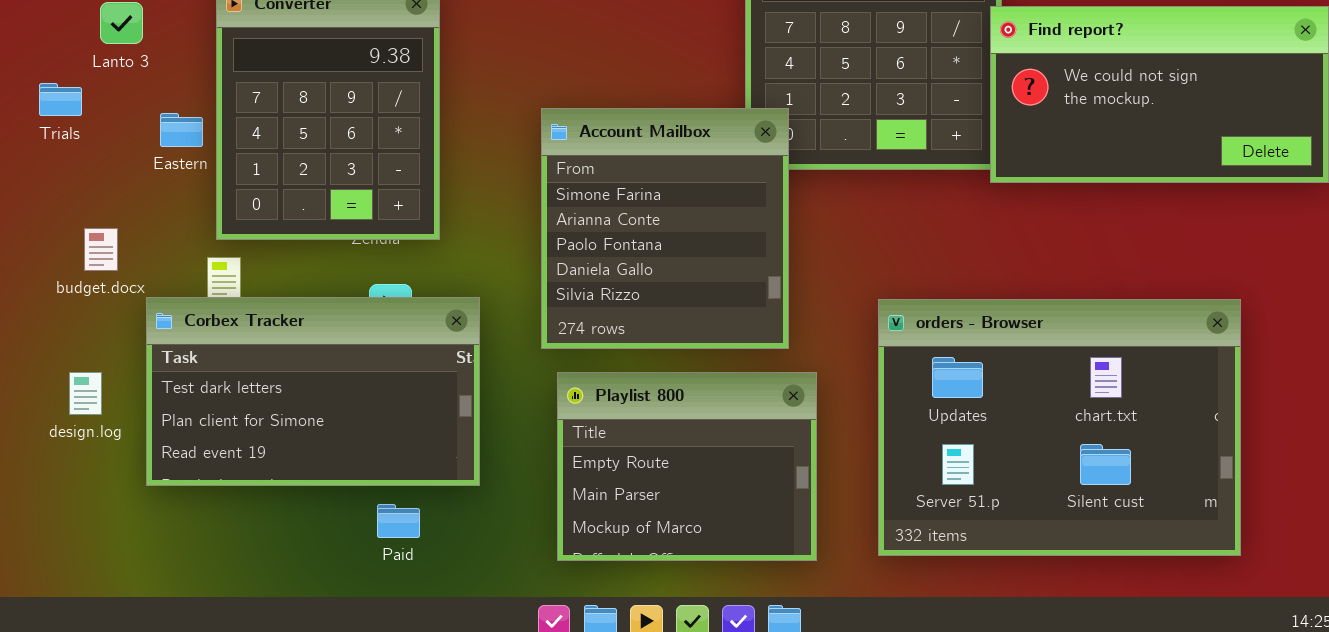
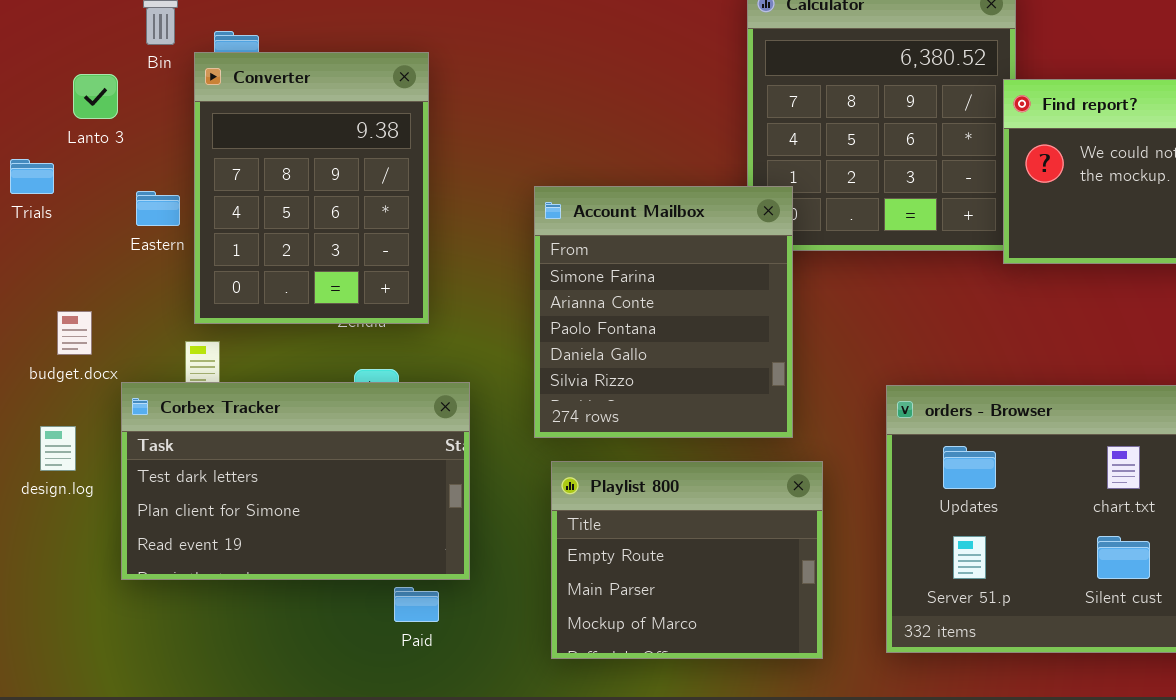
design.log: [69,372,102,415] -> [40,426,76,471], moved
Paid: [377,504,420,538] -> [394,587,439,622], moved

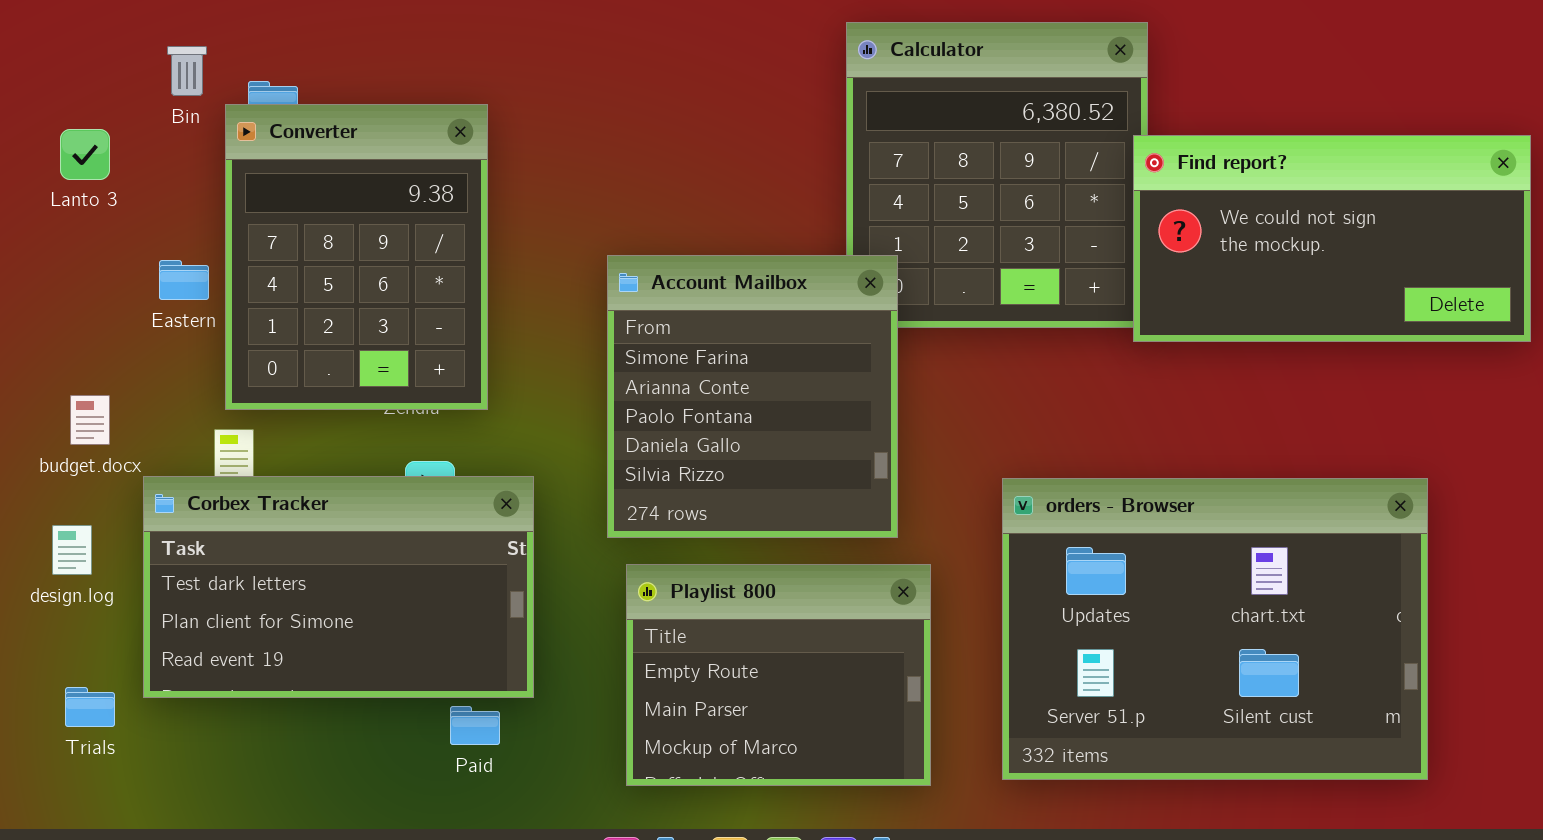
Lanto 3: [73,74,118,119] -> [60,129,110,180], moved
Trials: [10,159,54,194] -> [65,687,115,727], moved

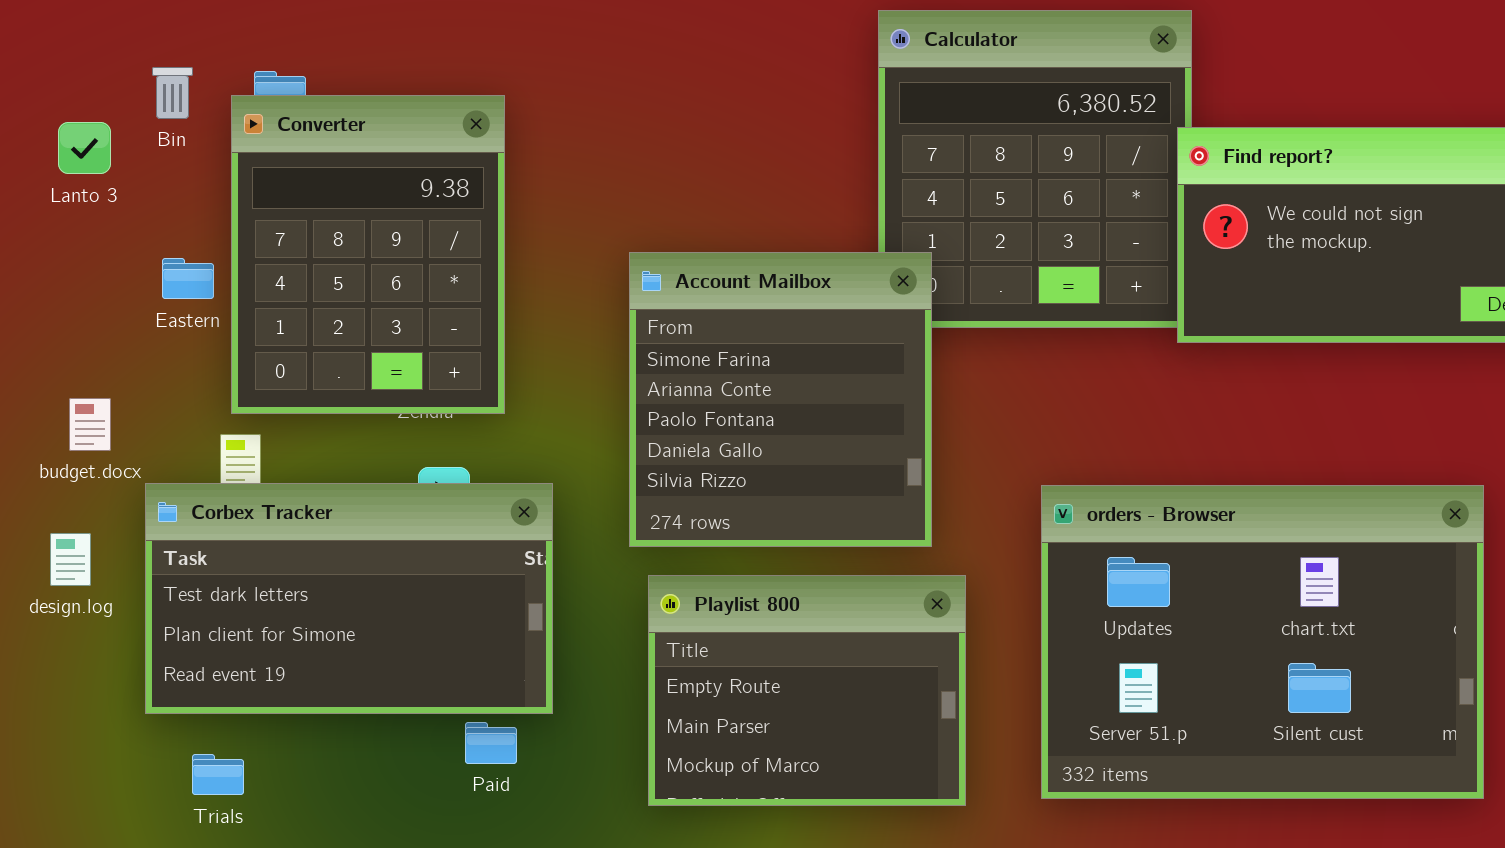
Bin: [167,46,207,96] -> [152,67,193,119], moved
Trials: [65,687,115,727] -> [192,754,244,795], moved

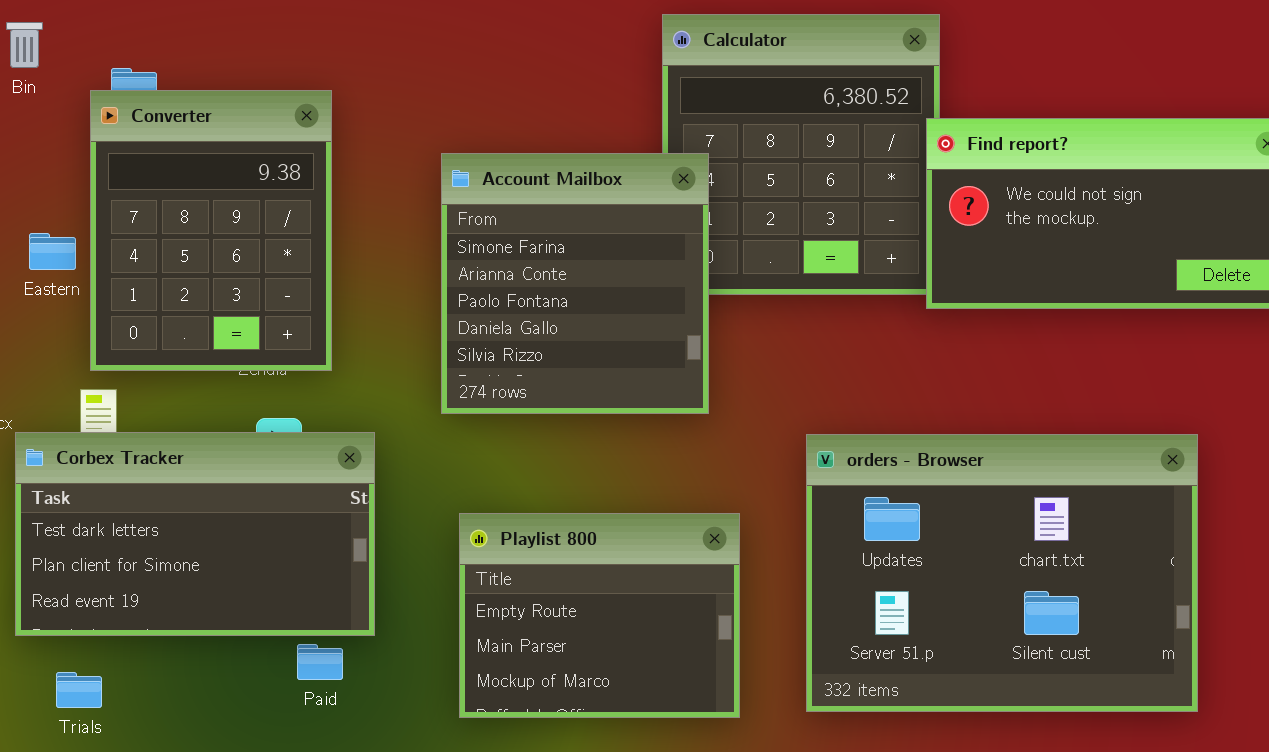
Bin: [152,67,193,119] -> [6,22,43,68], moved
Account Mailbox: [629,252,932,547] -> [441,153,709,414], moved

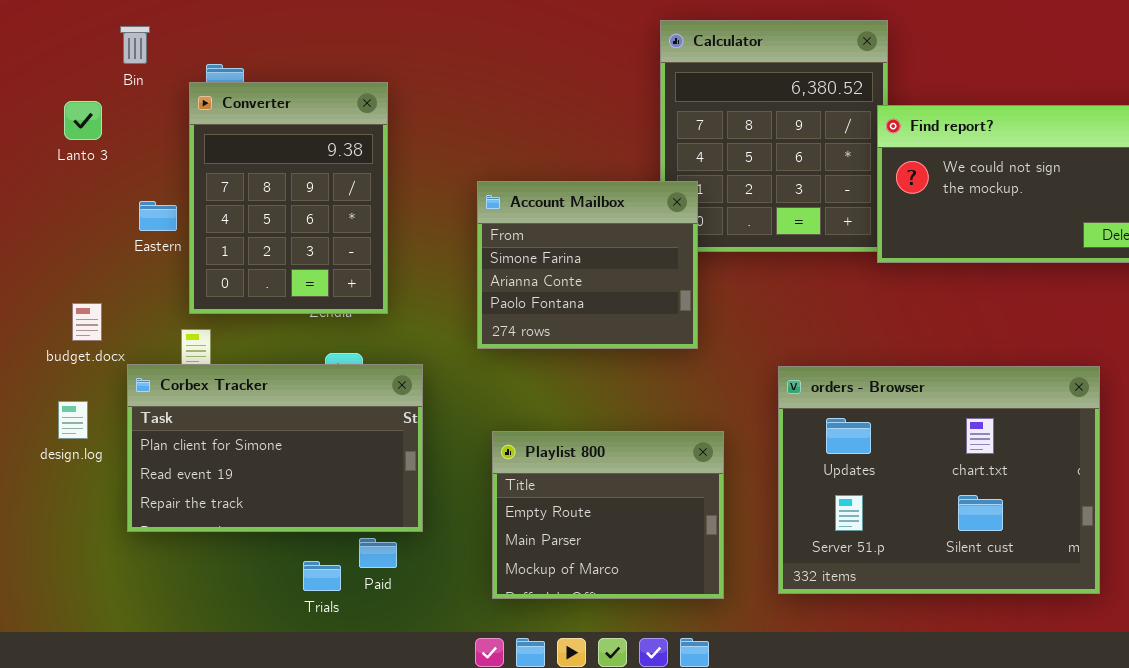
Account Mailbox: [441,153,709,414] -> [477,181,698,349], resized
Corbex Tracker: [15,432,375,636] -> [127,364,423,532], scrolled down 1 row
Trials: [56,672,102,708] -> [303,561,341,591], moved

